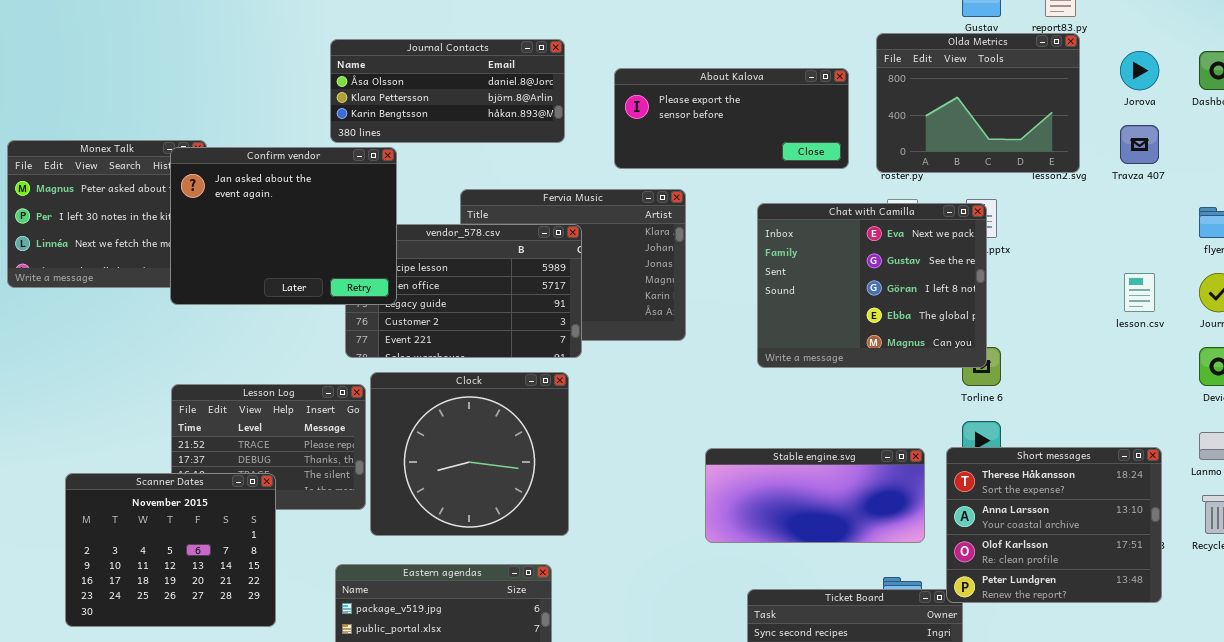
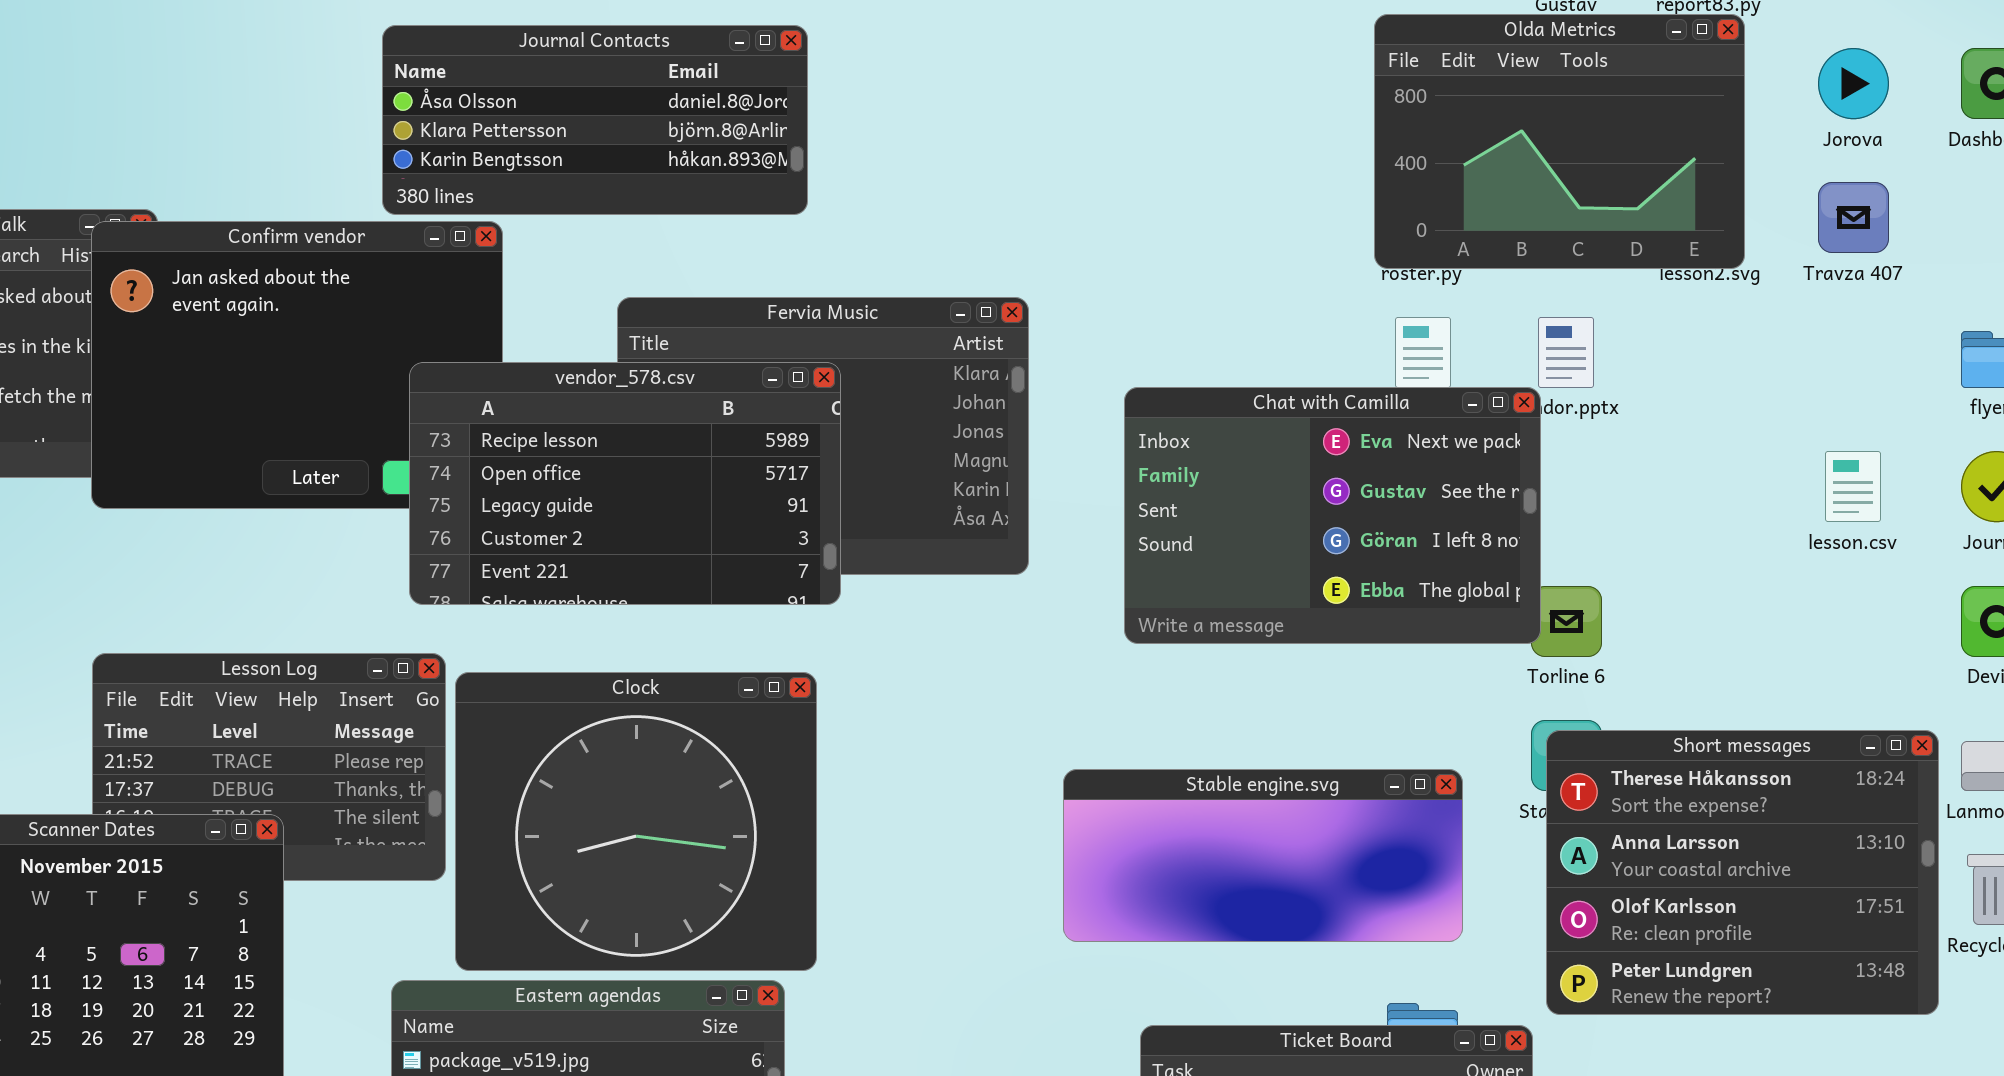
About Kalova: [614,68,849,169] -> none, closed
Chat with Camilla: [757,203,987,368] -> [1124,387,1541,644], moved, resized
vendor_578.csv: [345,224,582,358] -> [409,362,841,605], raised
Clock: [370,372,569,536] -> [455,672,817,971], moved
Short messages: [946,447,1162,603] -> [1546,730,1939,1015], moved

